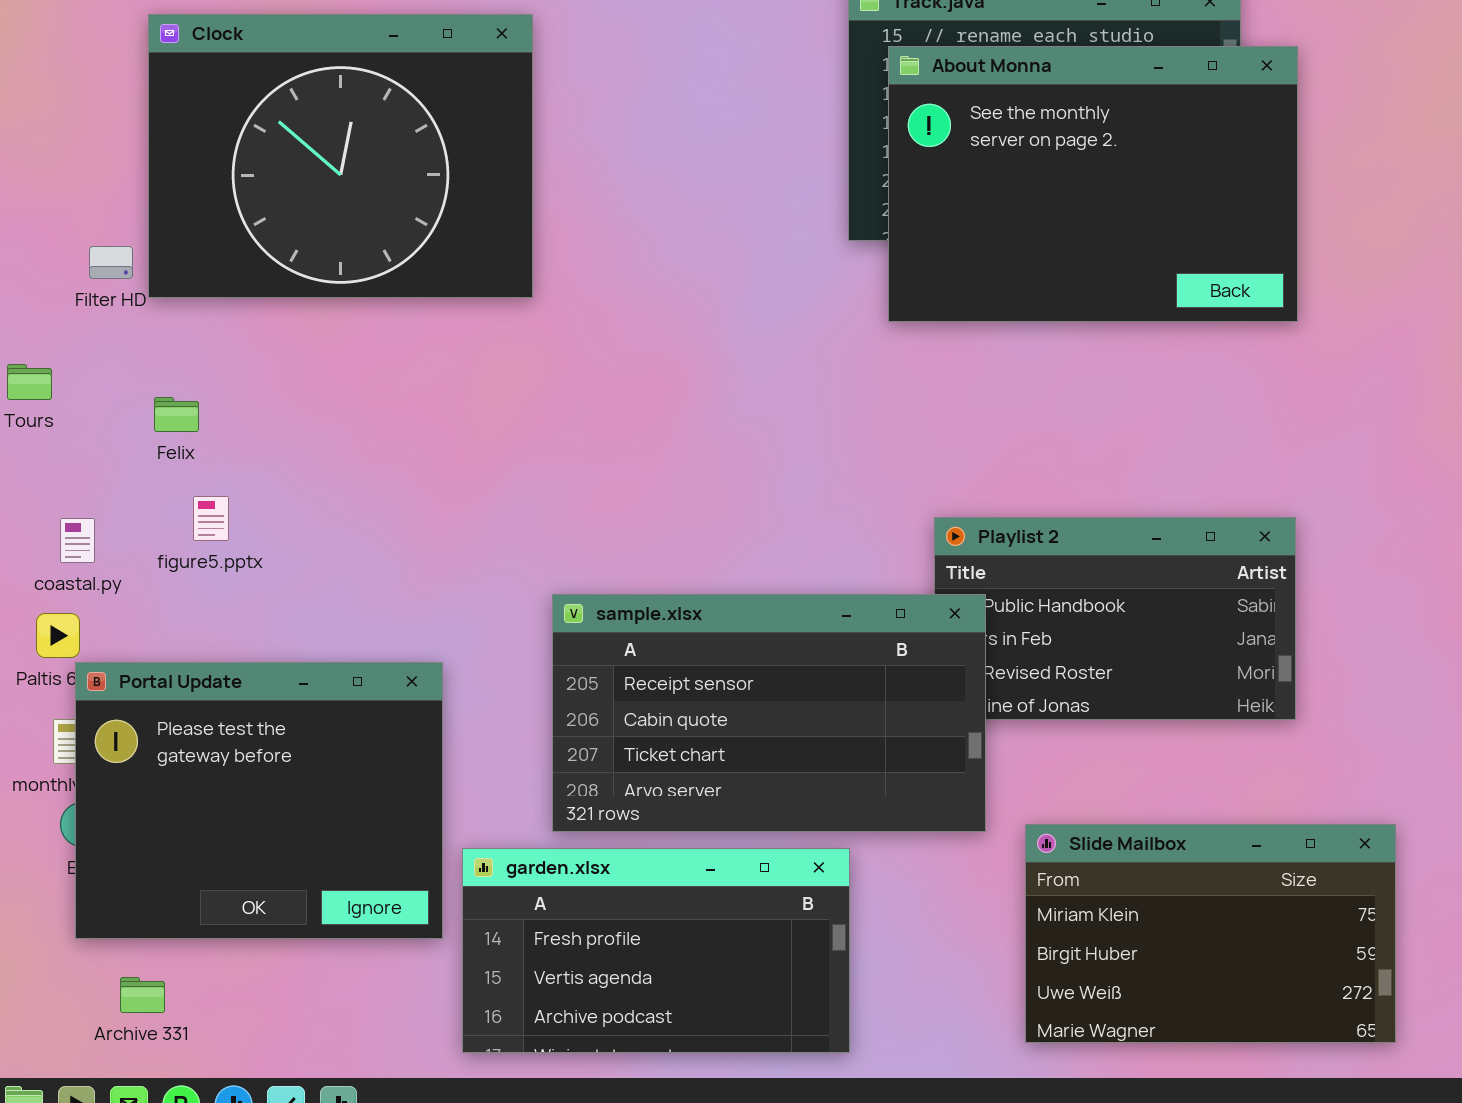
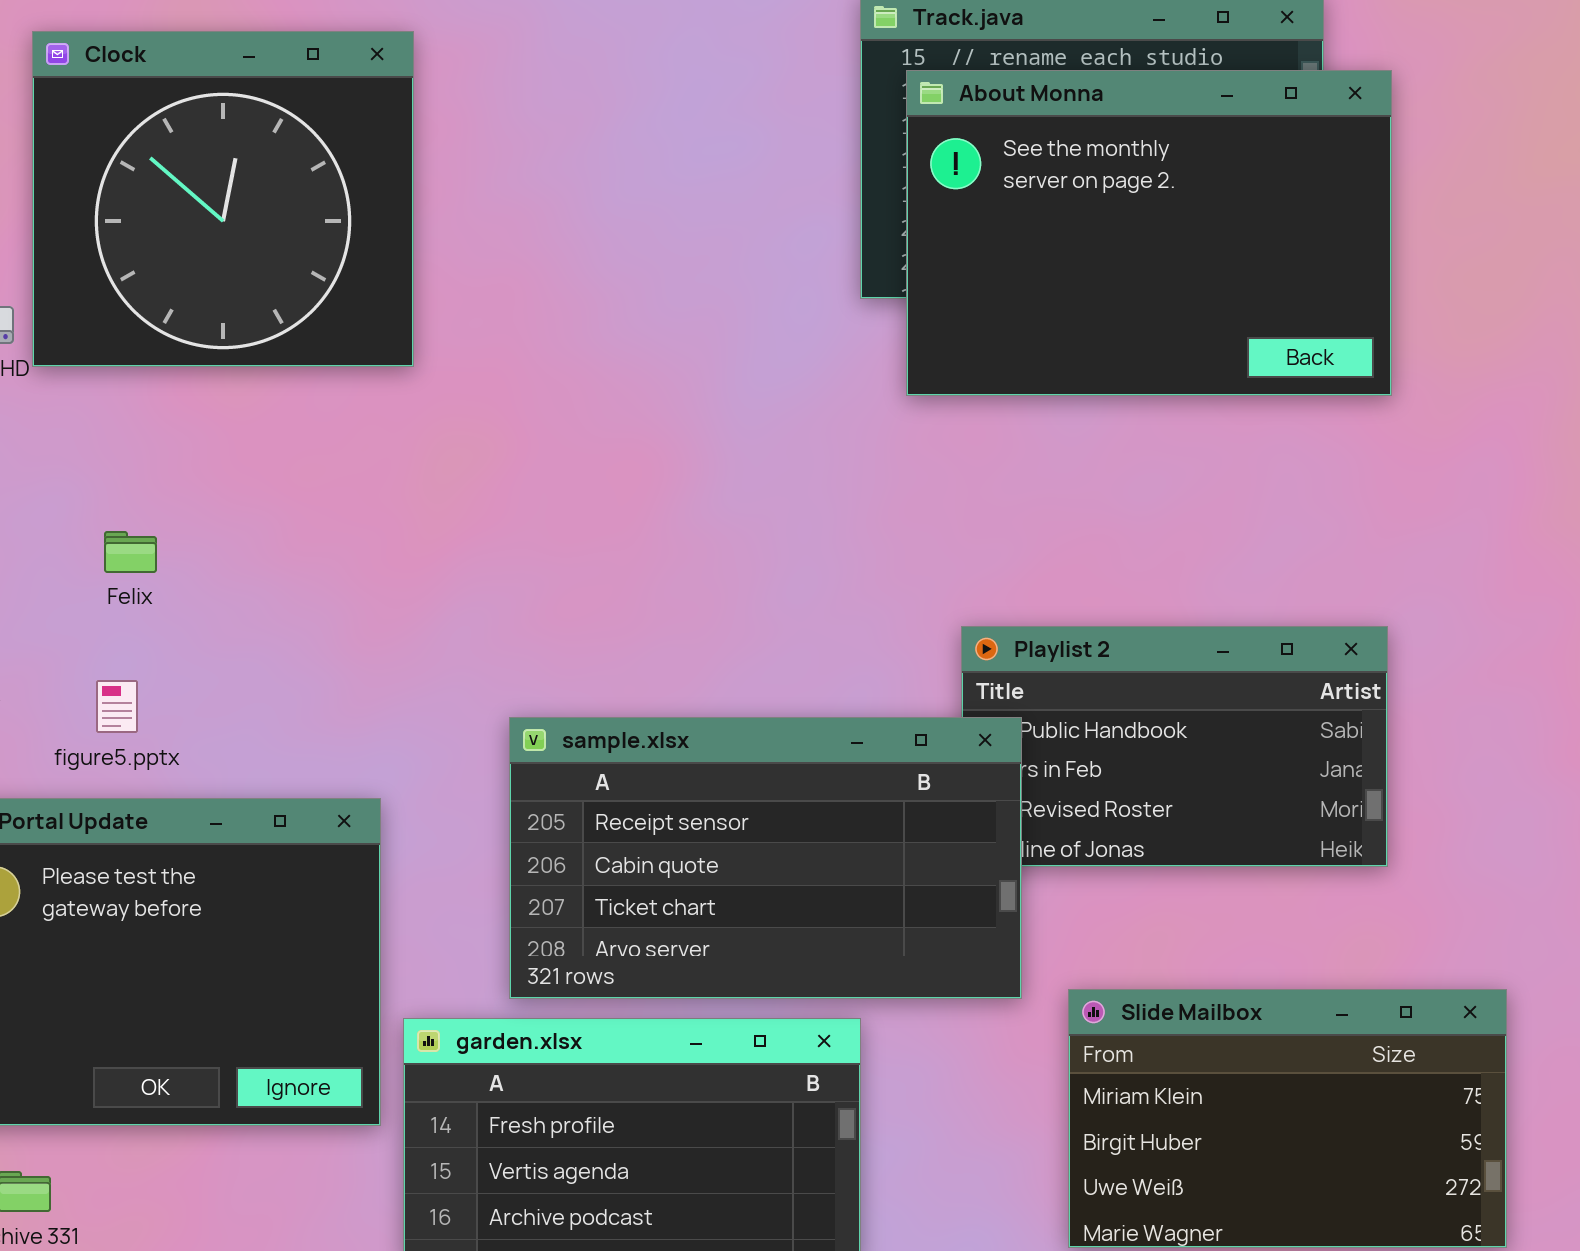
Clock: [148,14,533,298] -> [32,31,414,367], resized
Felix: [154,397,199,432] -> [104,531,157,573], moved
figure5.pptx: [193,496,229,541] -> [96,680,138,733], moved

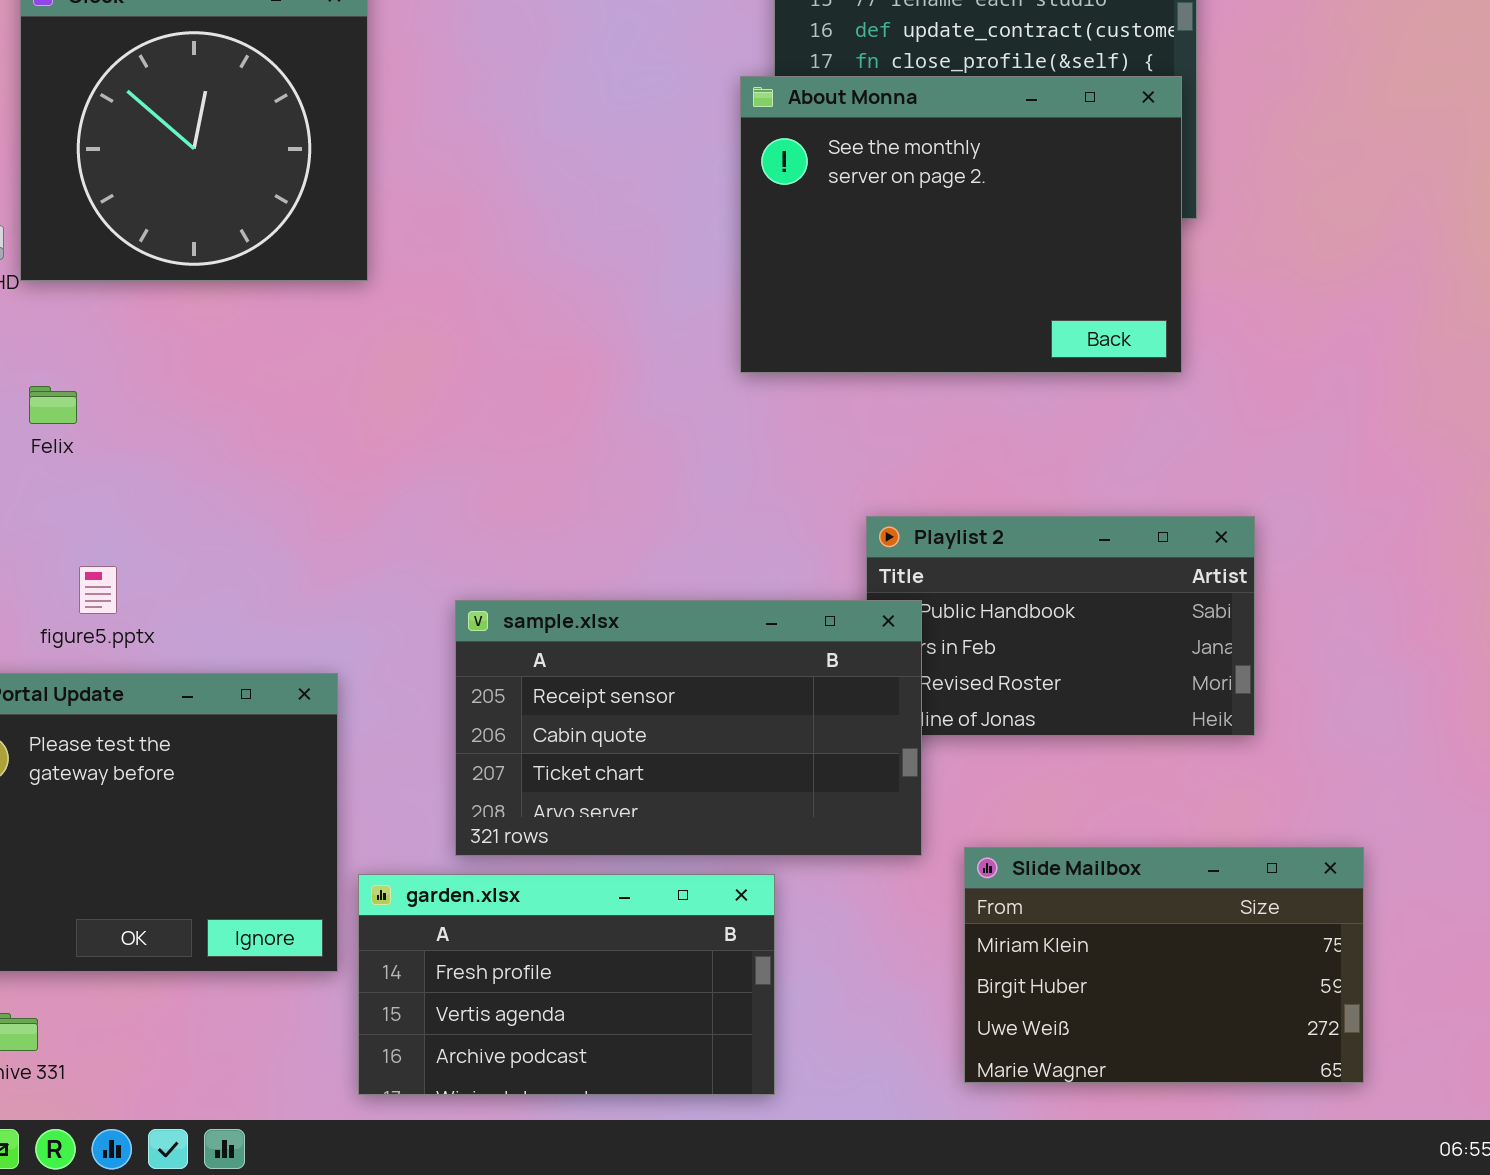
About Monna: [906,70,1392,396] -> [740,76,1182,373], moved
Felix: [104,531,157,573] -> [29,386,77,424], moved

